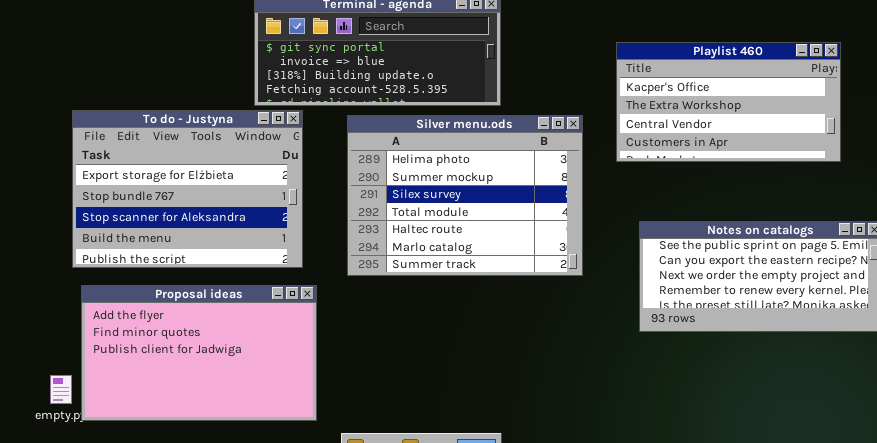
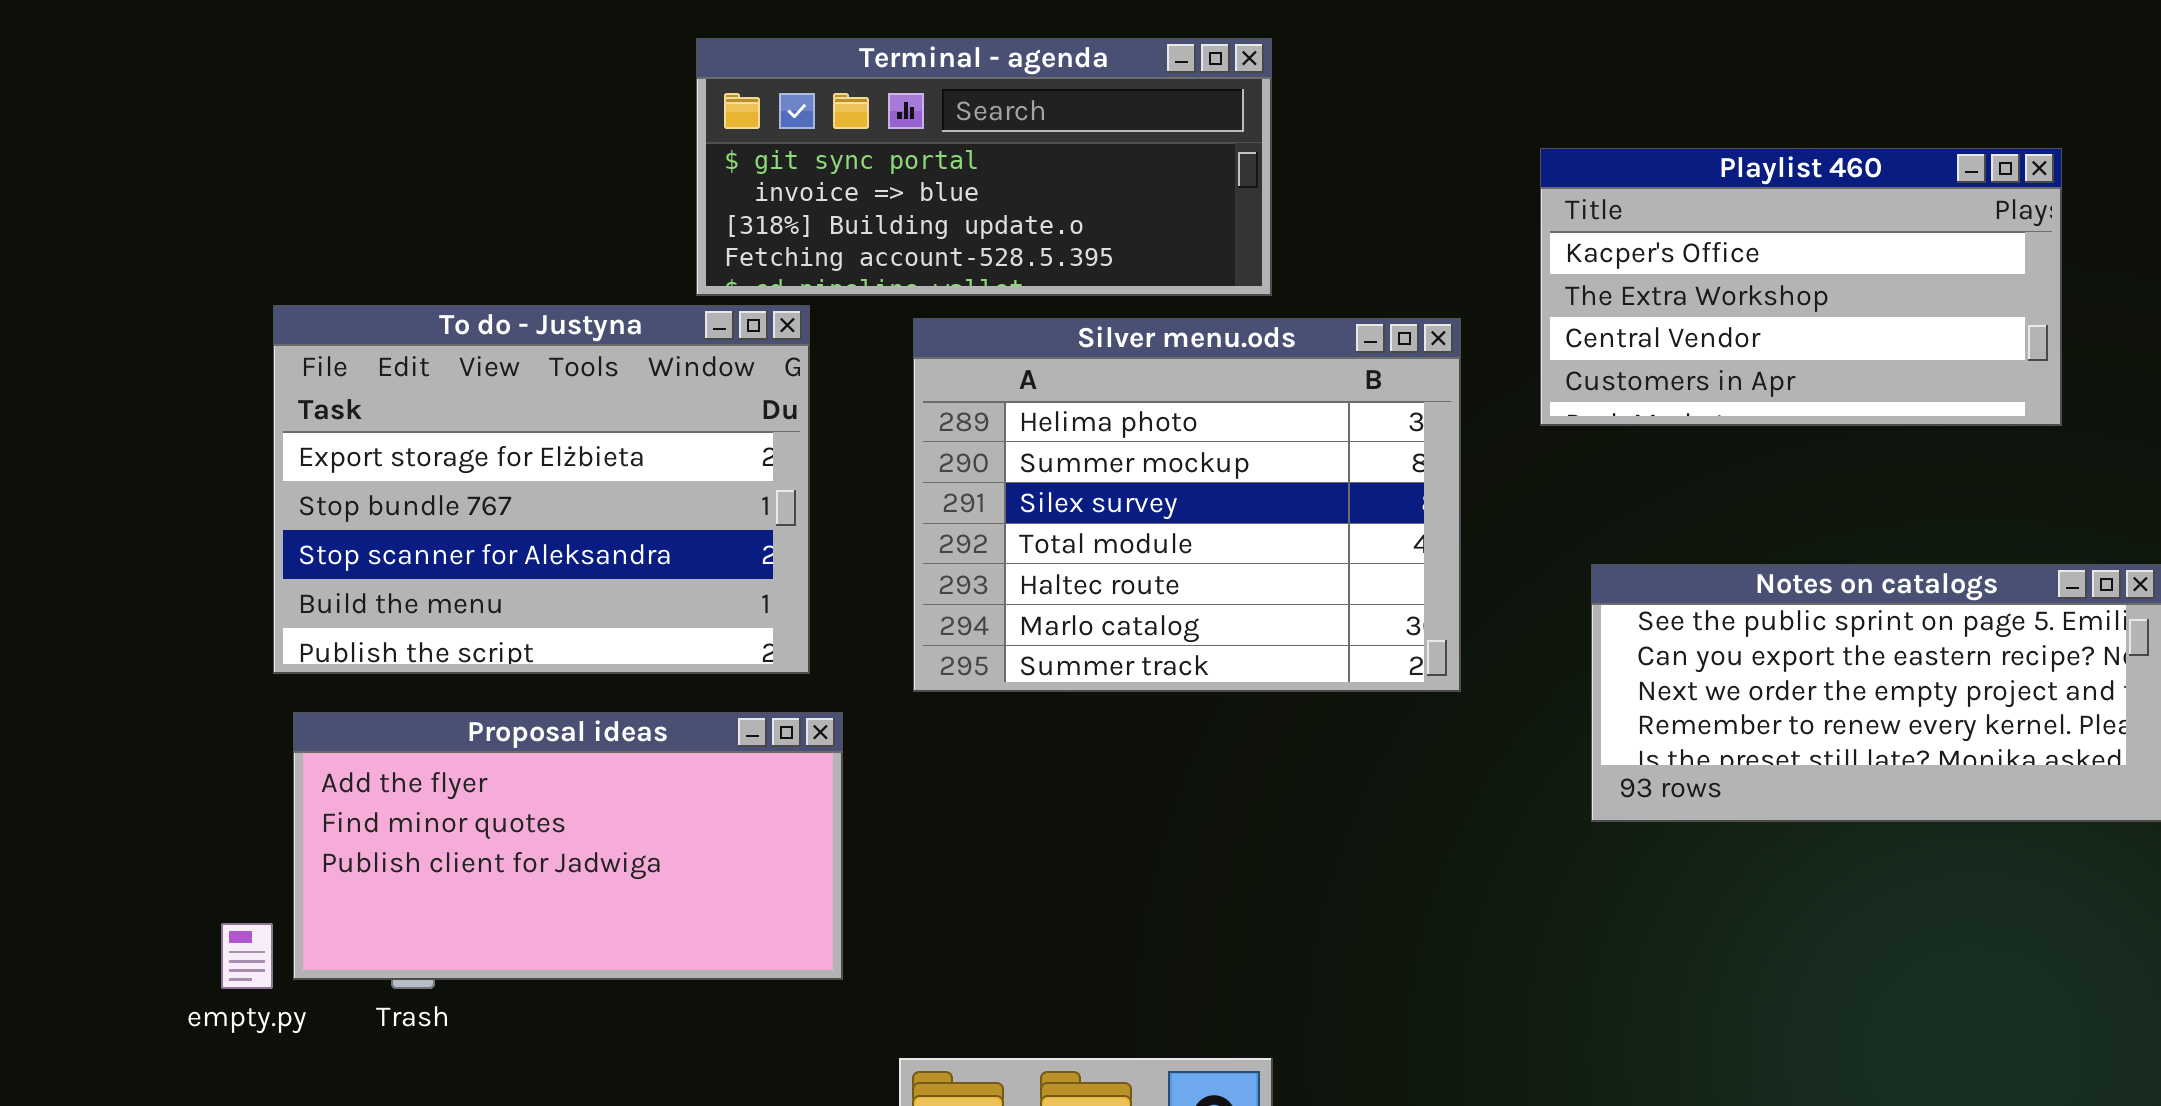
Proposal ideas: [81,285,317,421] -> [293,712,843,980], resized

